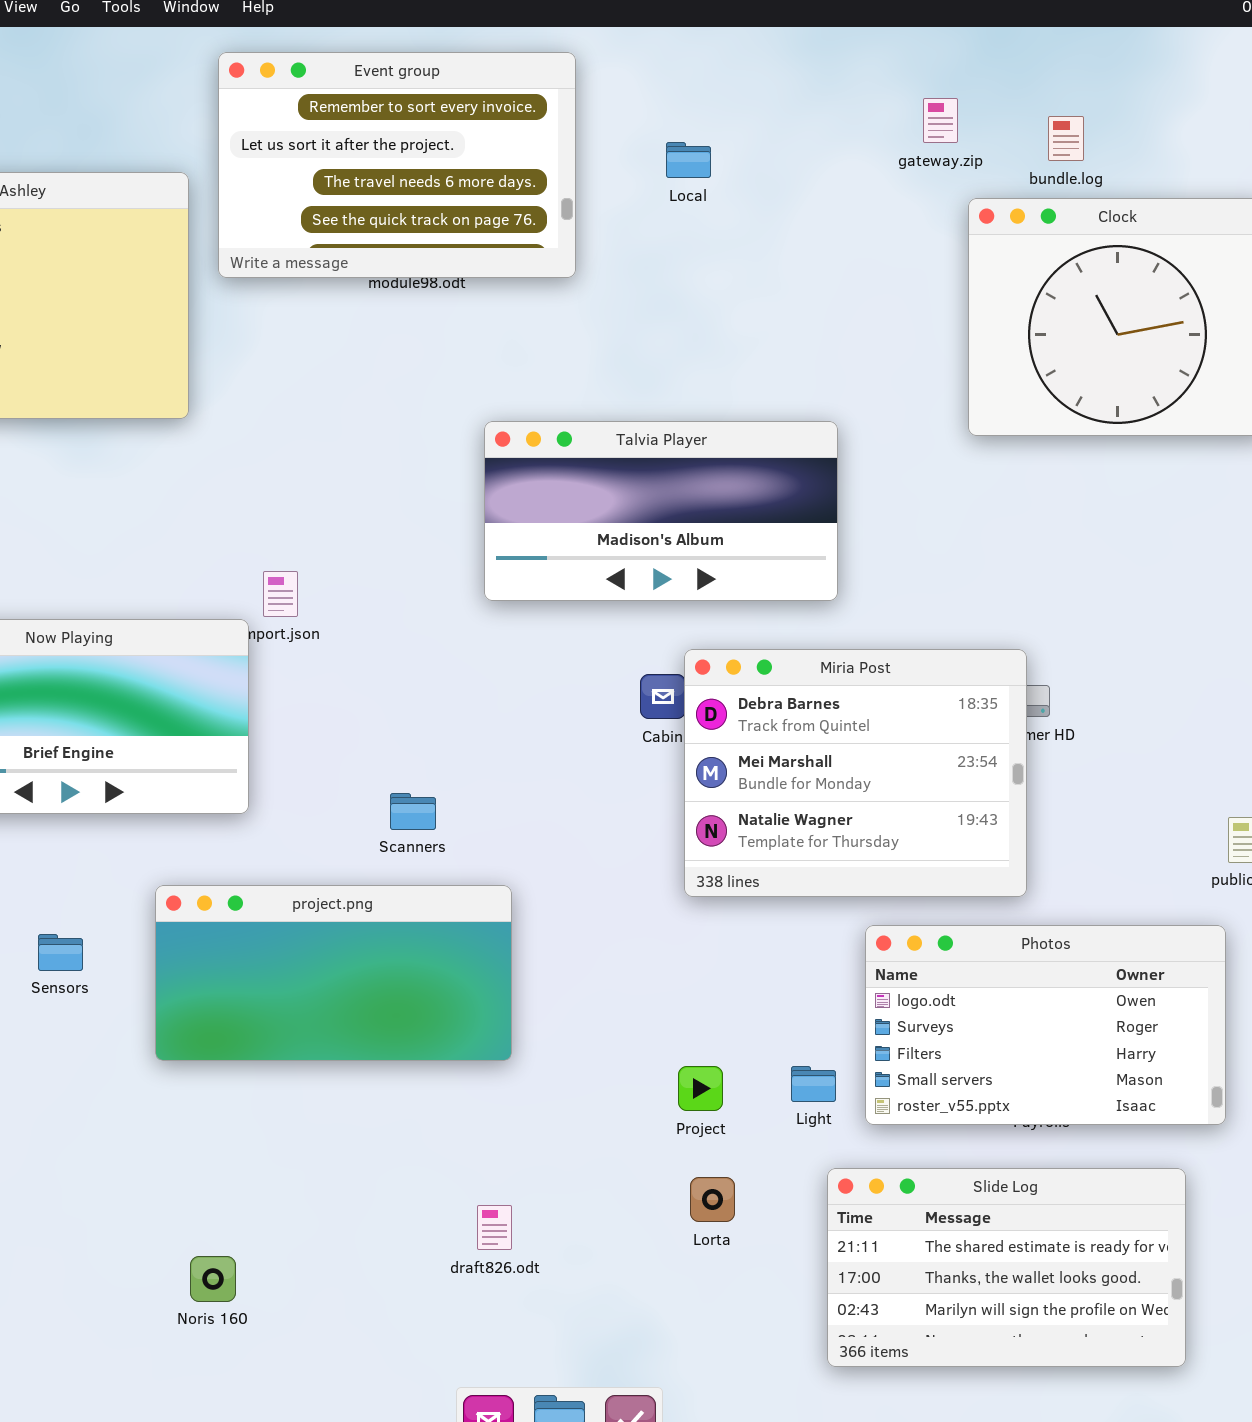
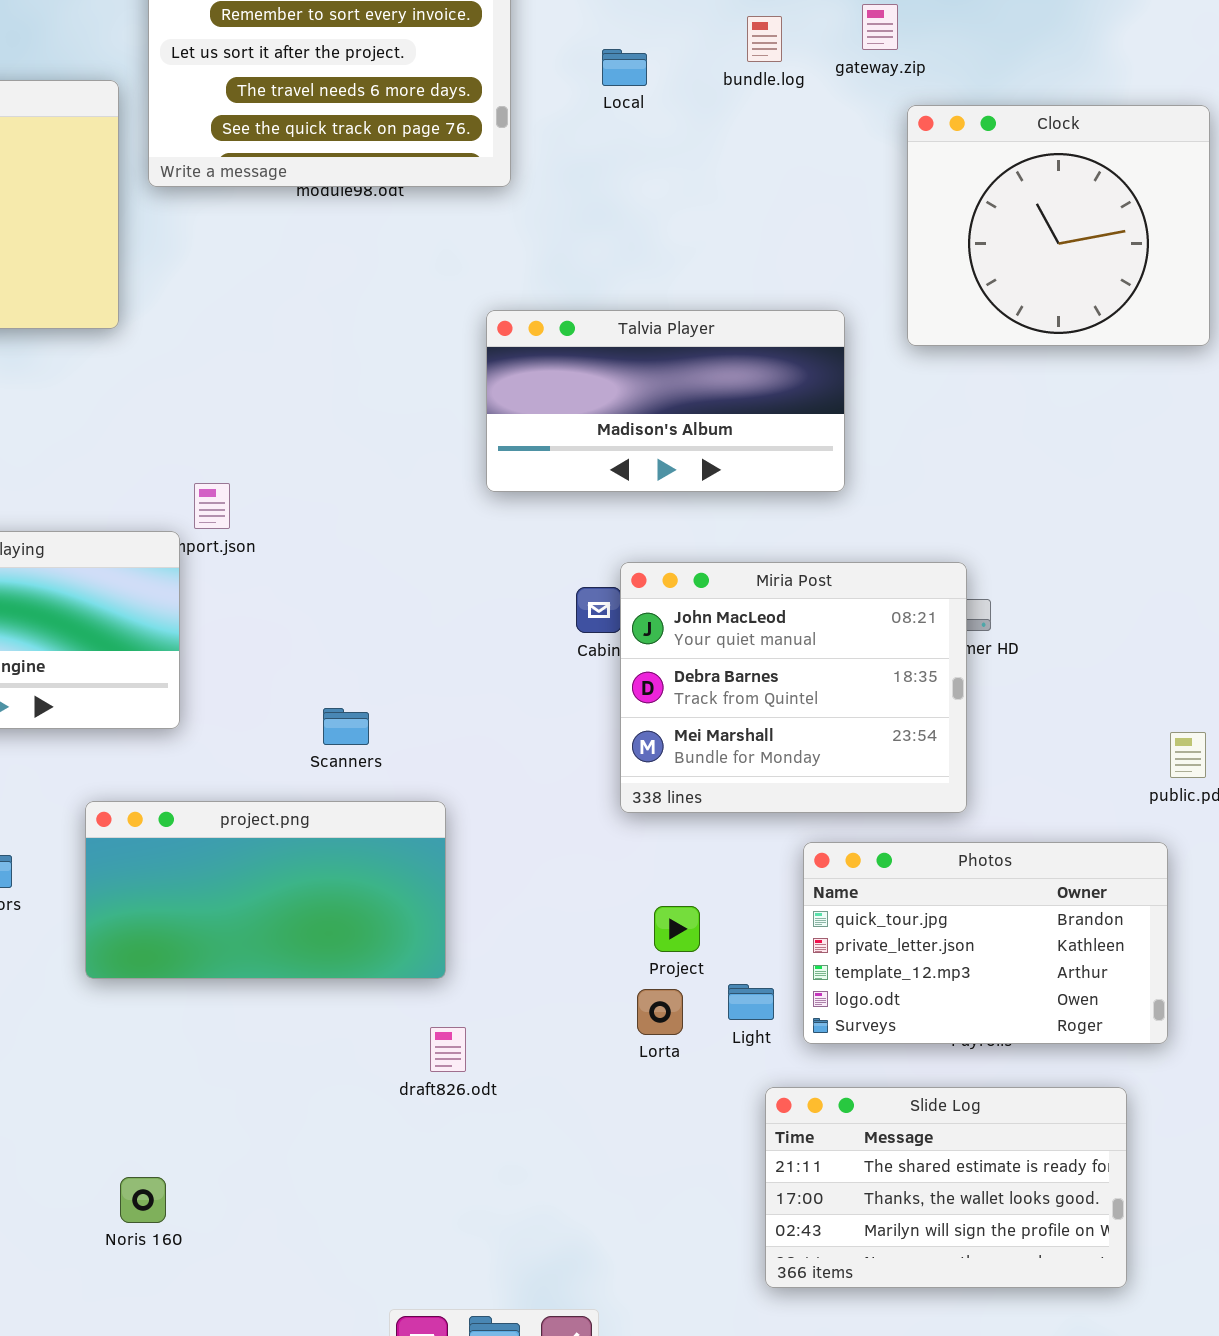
bundle.log: [1048,116,1084,161] -> [747,16,782,62], moved
Talvia Player: [484,421,838,601] -> [486,310,845,492], moved
Miria Post: [684,649,1027,897] -> [620,562,967,813], scrolled up 1 row
Photos: [865,925,1226,1125] -> [803,842,1168,1044], scrolled up 3 rows
Project: [678,1066,723,1111] -> [654,906,700,952], moved
Lorta: [690,1177,735,1222] -> [637,989,683,1035], moved
draft826.odt: [477,1205,512,1250] -> [430,1027,466,1072], moved

